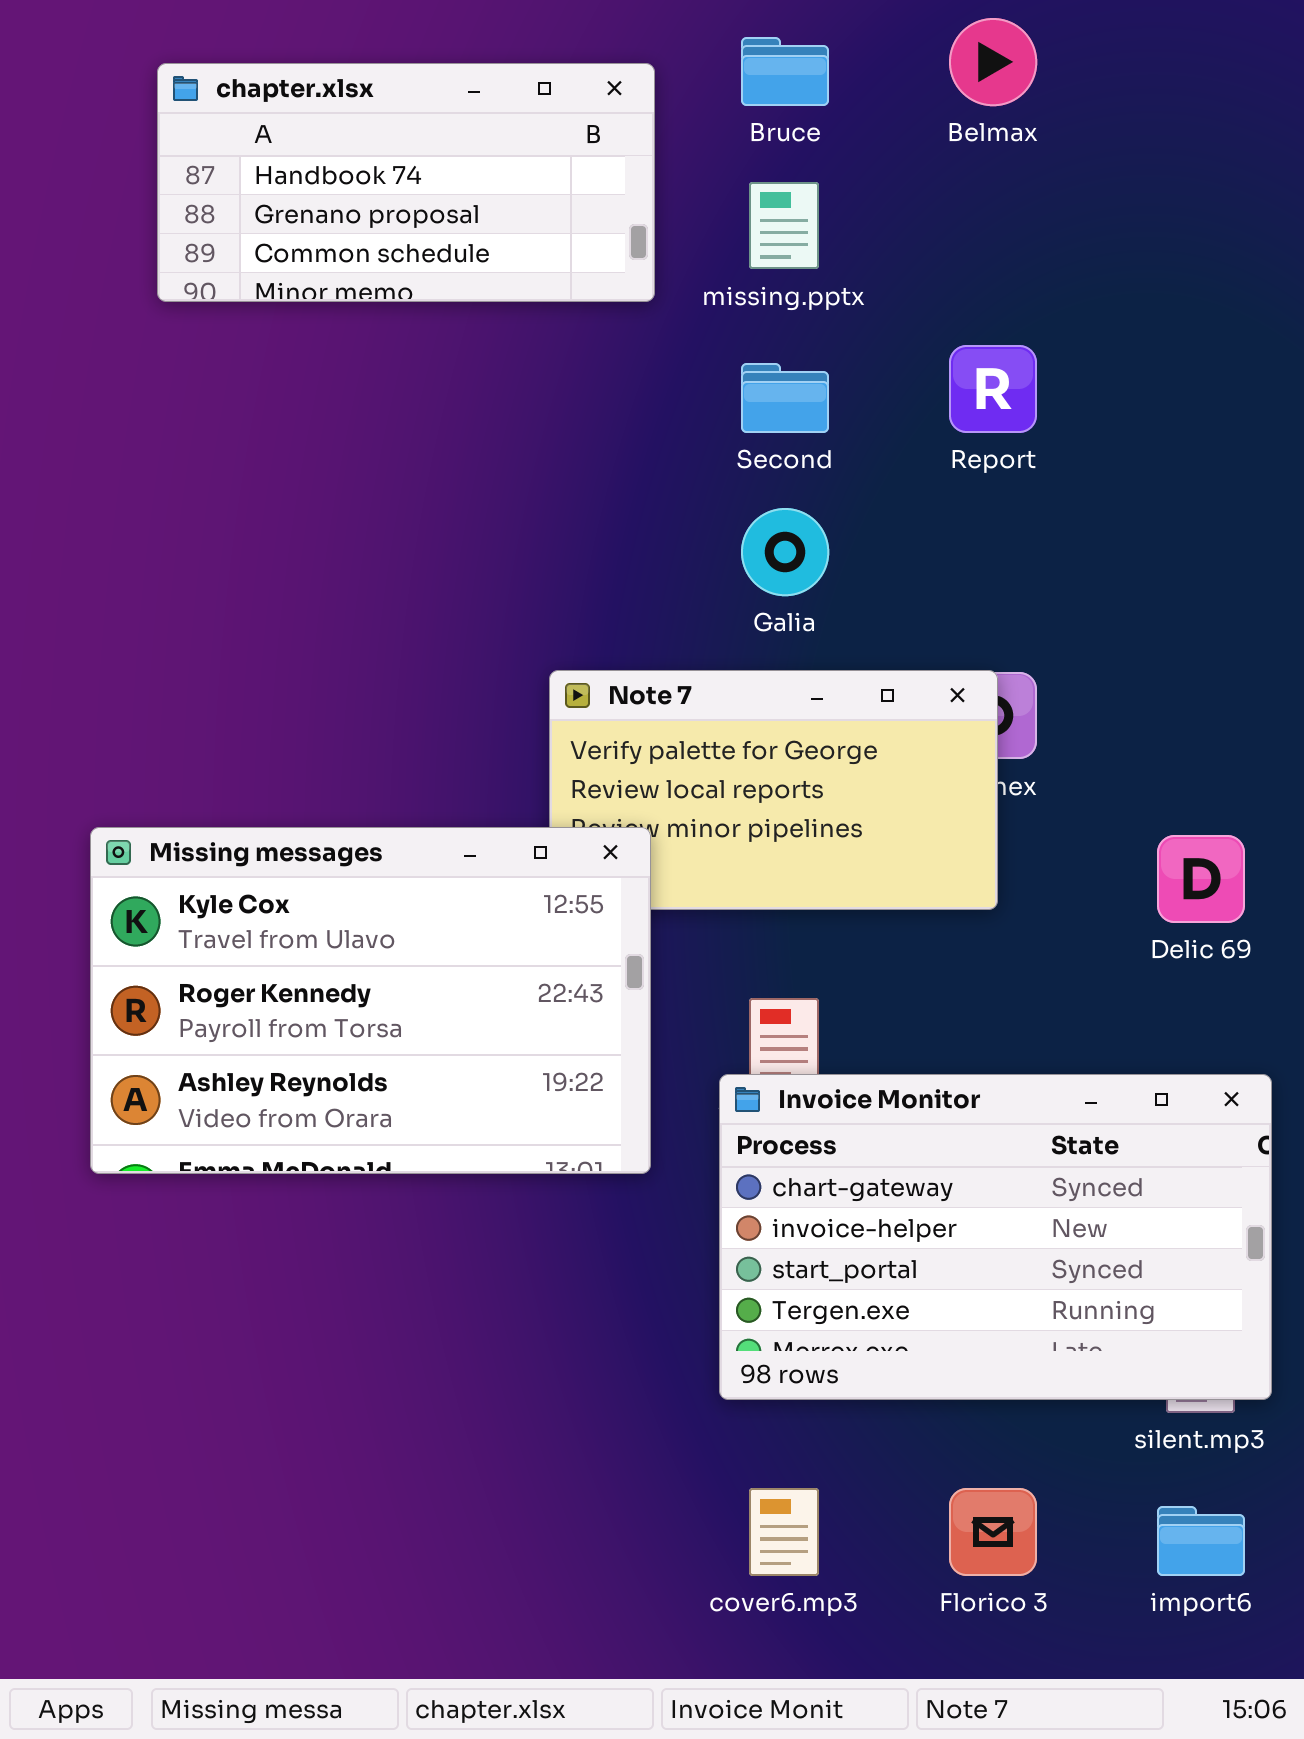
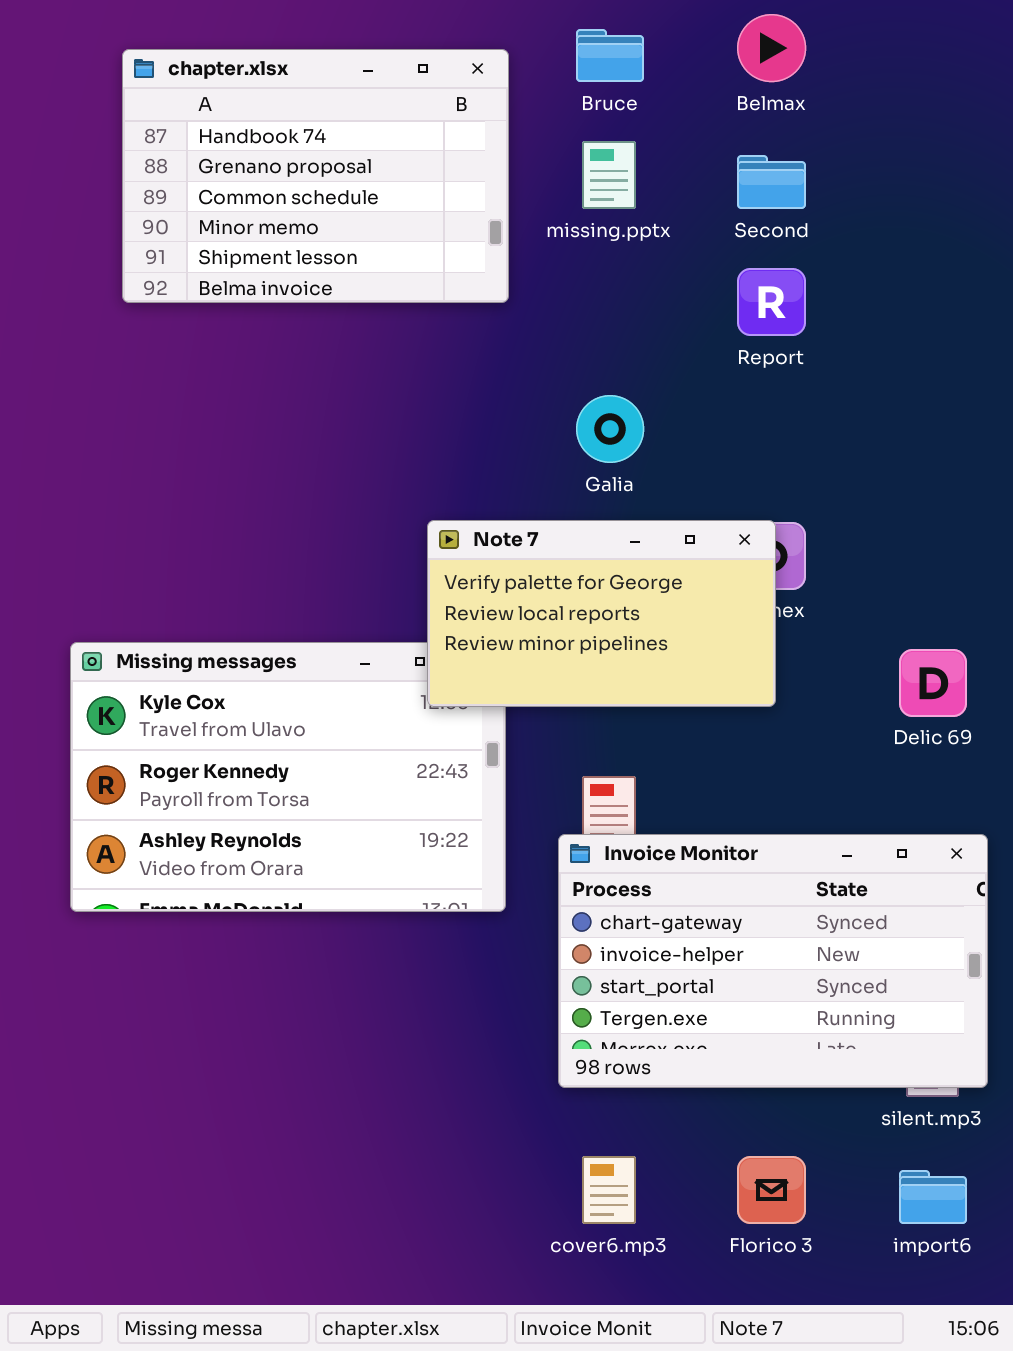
chapter.xlsx: [157,63,655,302] -> [122,49,509,303], resized
Second: [741,363,829,433] -> [737,155,806,209], moved
Note 7: [549,670,998,910] -> [427,520,776,707], raised

